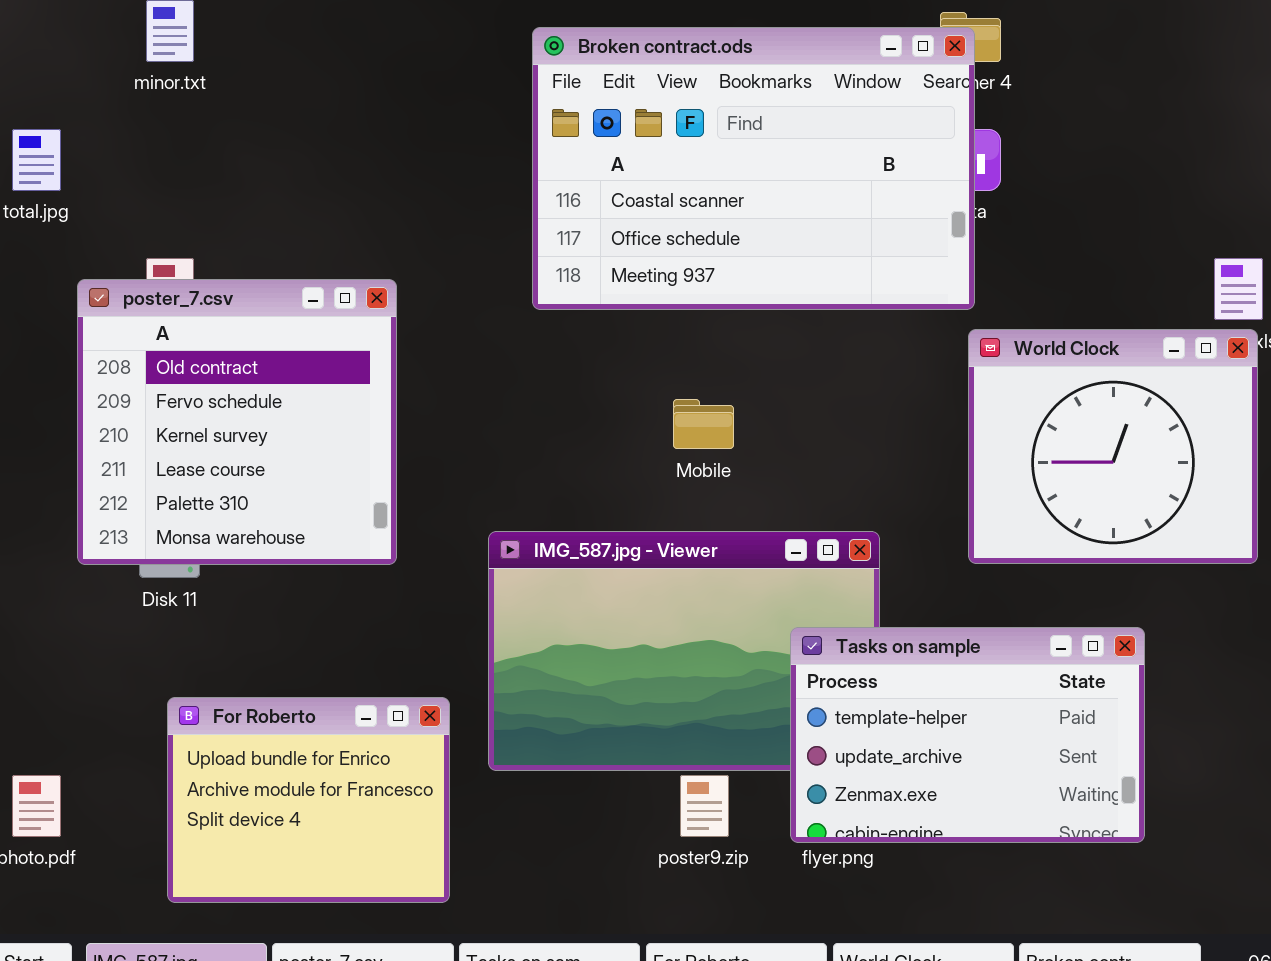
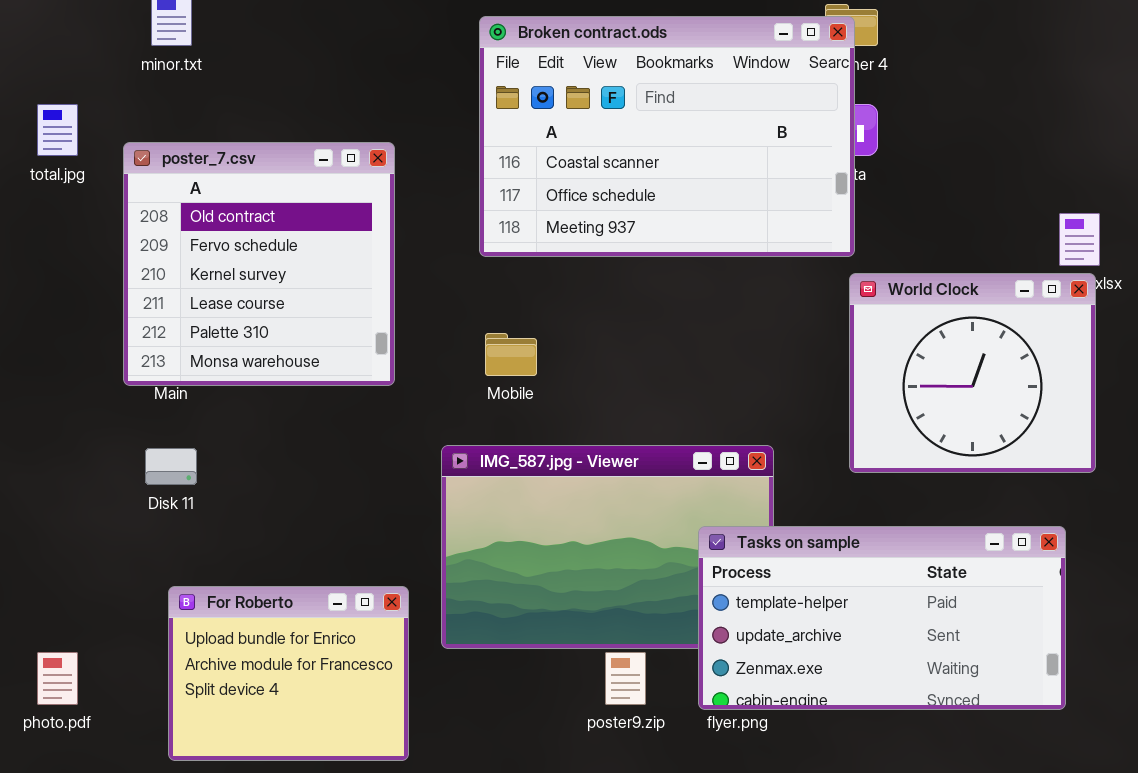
poster_7.csv: [77,279,397,565] -> [123,142,395,386], moved
Mobile: [673,399,734,449] -> [485,333,537,376], moved
Tasks on sample: [790,627,1145,843] -> [698,526,1066,710], resized

